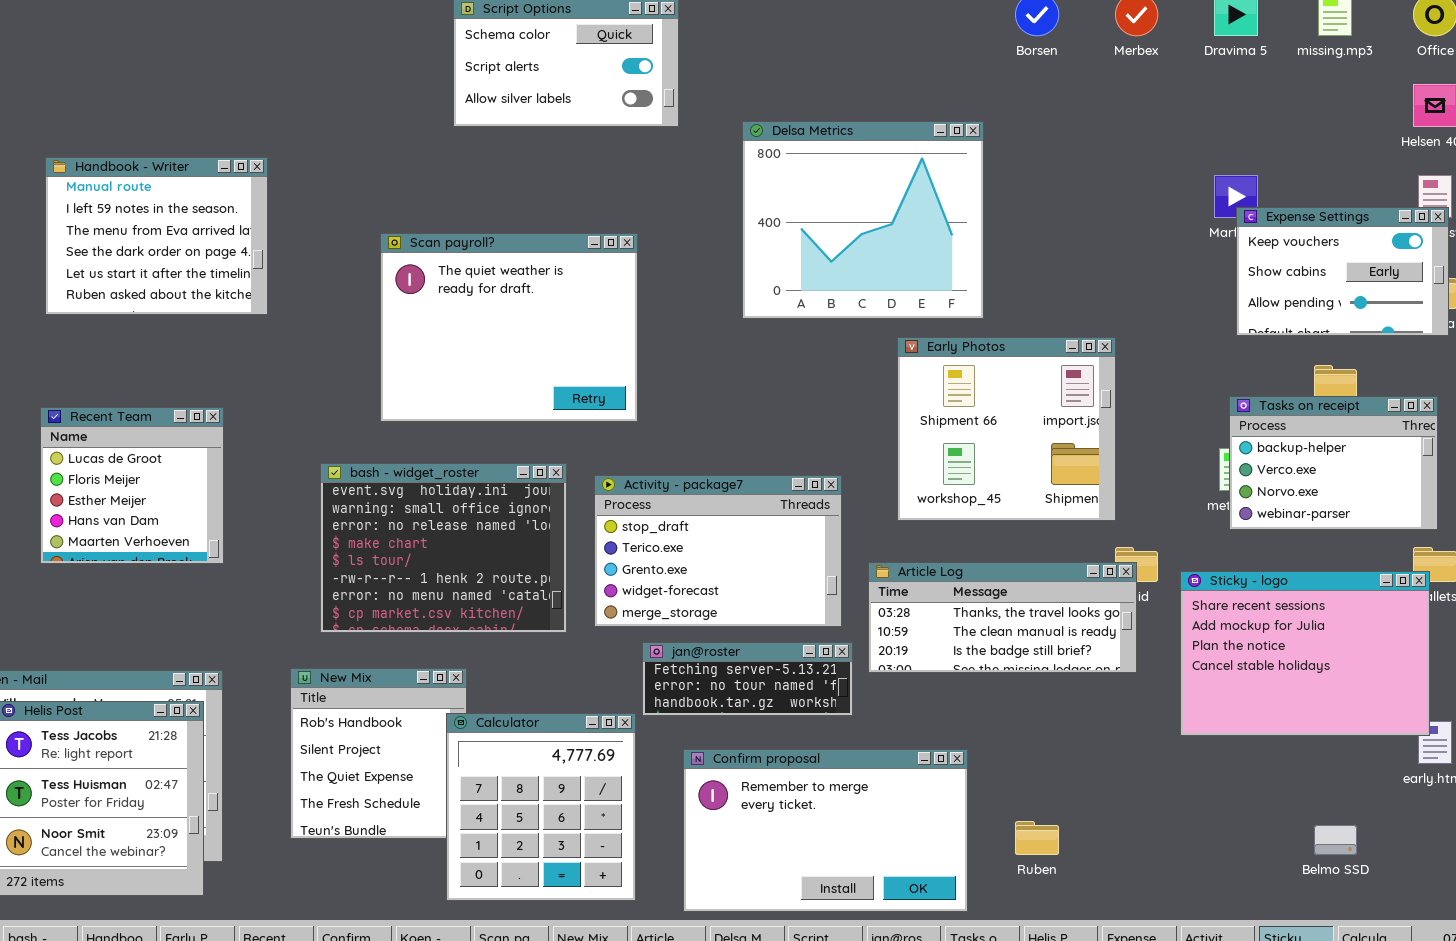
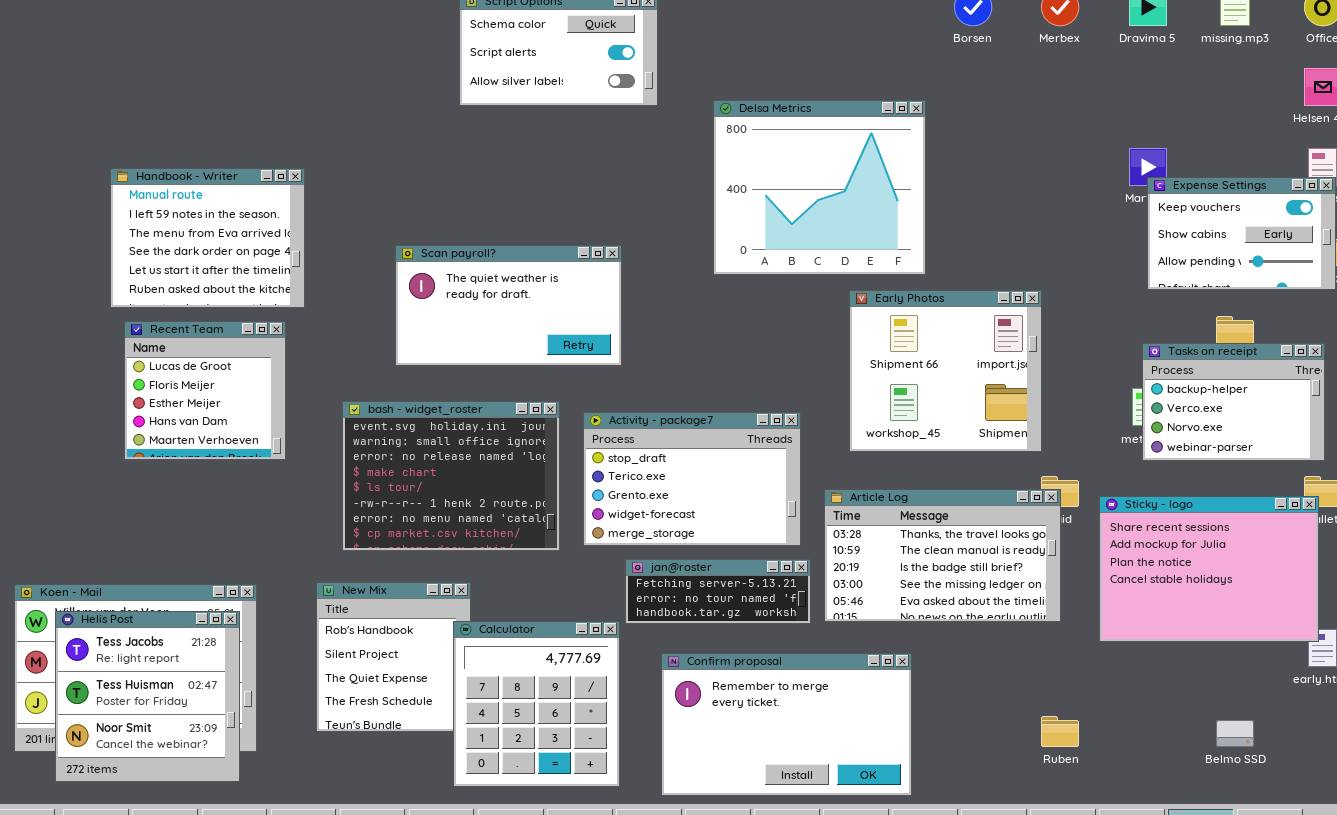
Handbook - Writer: [45,157,268,315] -> [110,168,305,308], moved
Scan payroll?: [380,233,638,422] -> [395,245,622,366], resized
Recent Team: [40,407,224,564] -> [124,321,286,460], moved
Article Log: [868,562,1137,673] -> [824,489,1061,622], resized
Ruben: [1015,821,1059,855] -> [1041,716,1079,747], moved

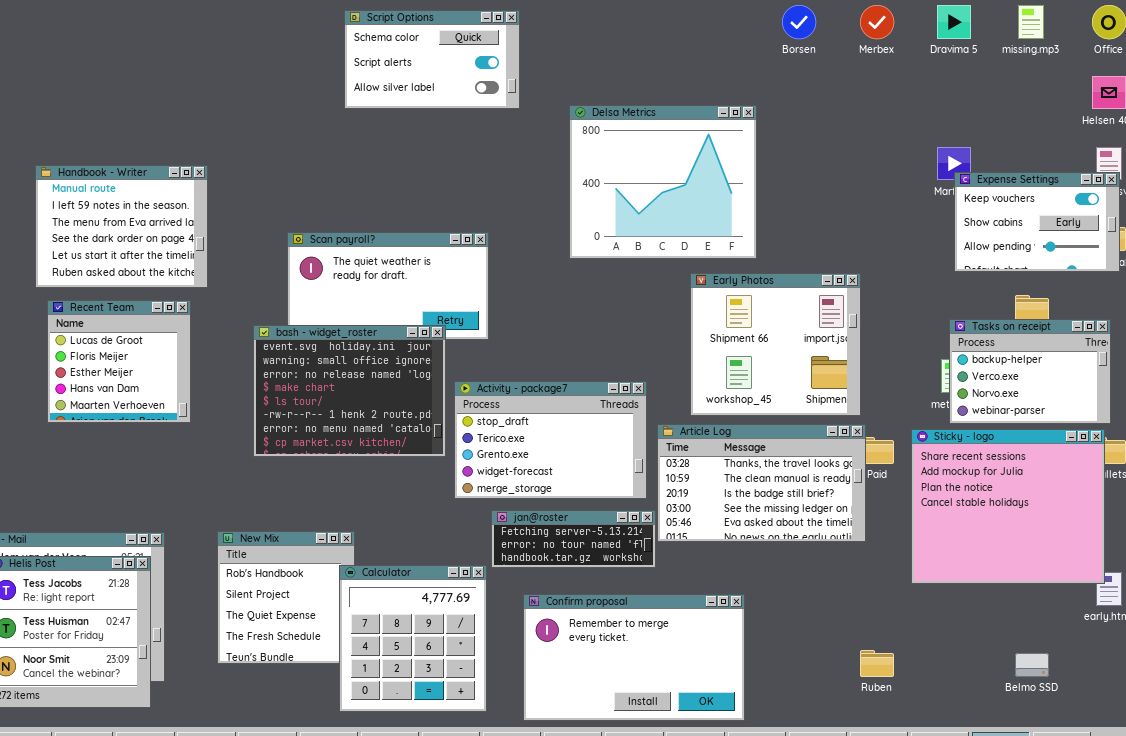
bash - widget_roster: [342,401,560,551] -> [253,325,446,457], moved
Article Log: [824,489,1061,622] -> [657,424,866,542], moved
Sticky - logo: [1099,496,1319,642] -> [911,429,1105,584], resized

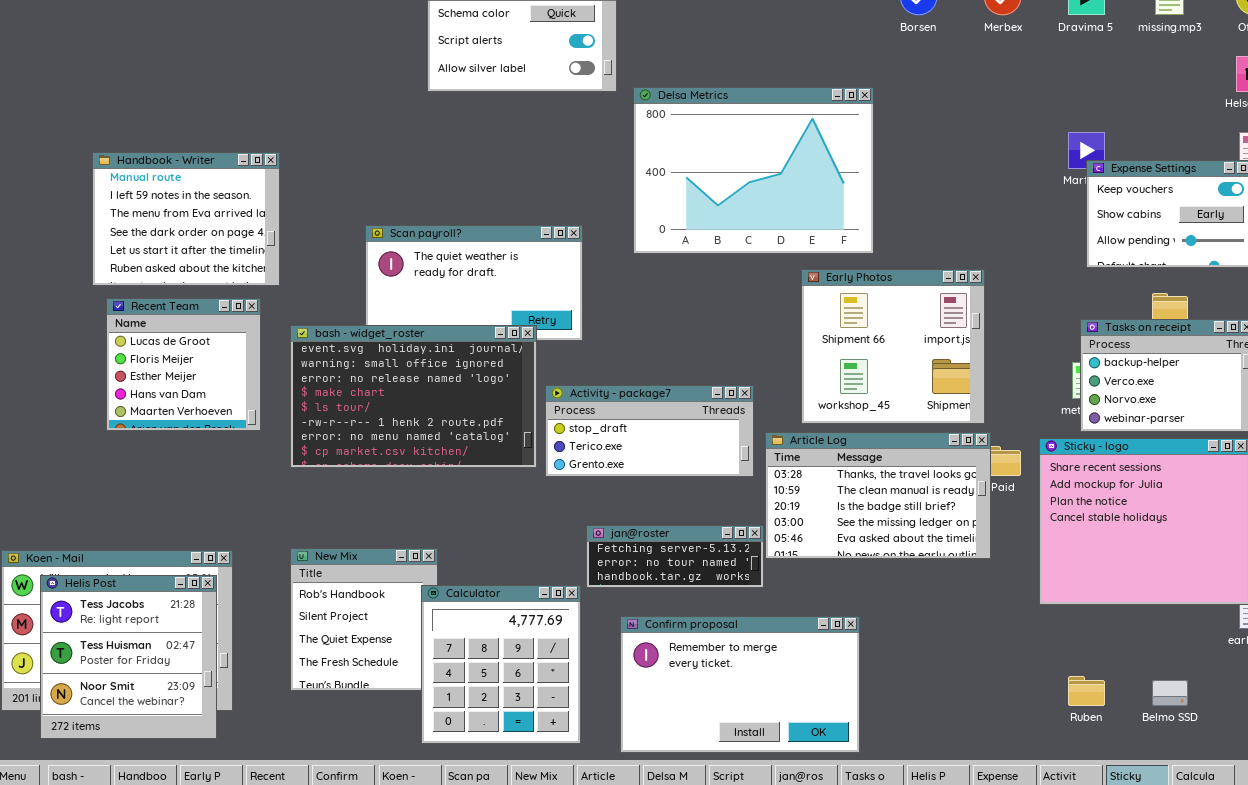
Delsa Metrics: [569,105,757,259] -> [633,87,874,254], resized
bash - widget_roster: [253,325,446,457] -> [290,325,537,468], resized
Activity - package7: [454,381,647,499] -> [545,385,754,477], resized
Ruben: [860,650,894,677] -> [1068,676,1105,706], moved

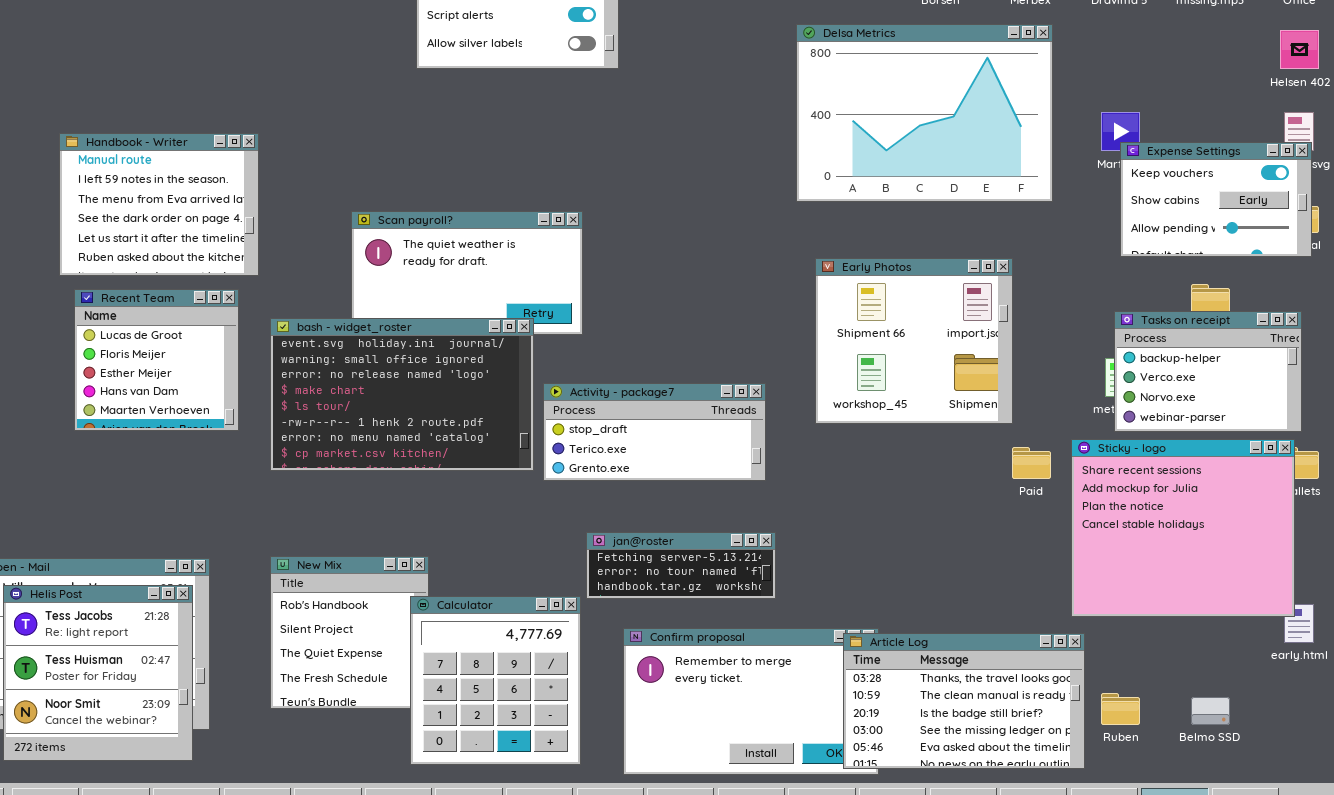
Delsa Metrics: [633,87,874,254] -> [796,24,1053,202], moved
Article Log: [765,432,991,559] -> [843,633,1085,769], moved

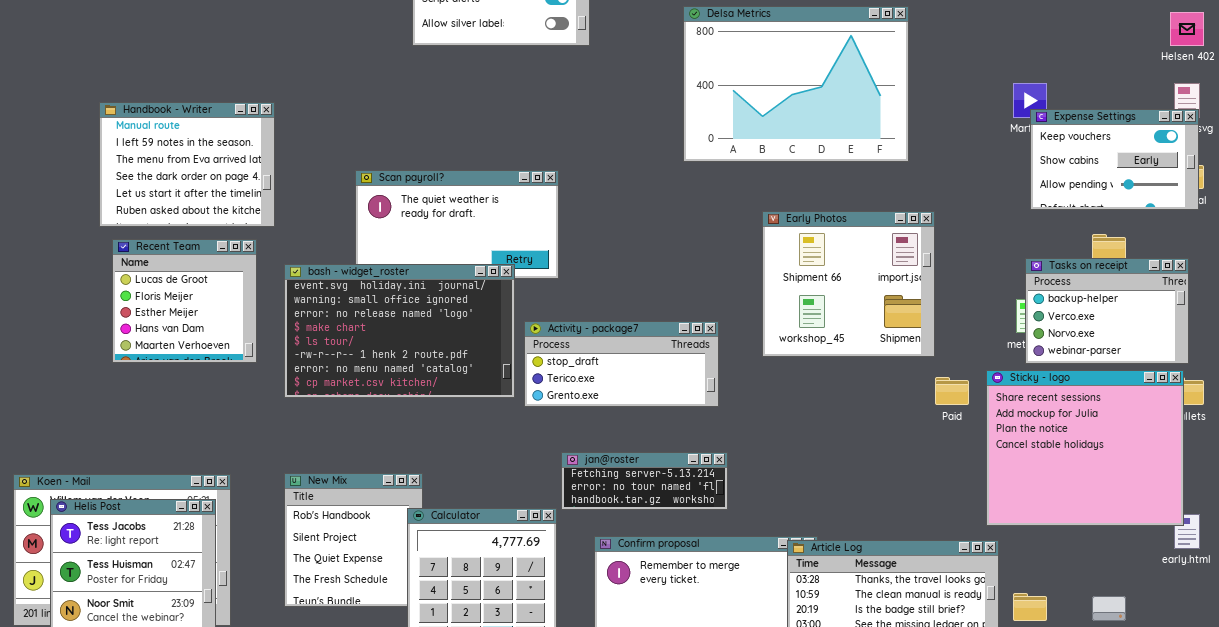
Delsa Metrics: [796,24,1053,202] -> [683,6,909,162], moved

